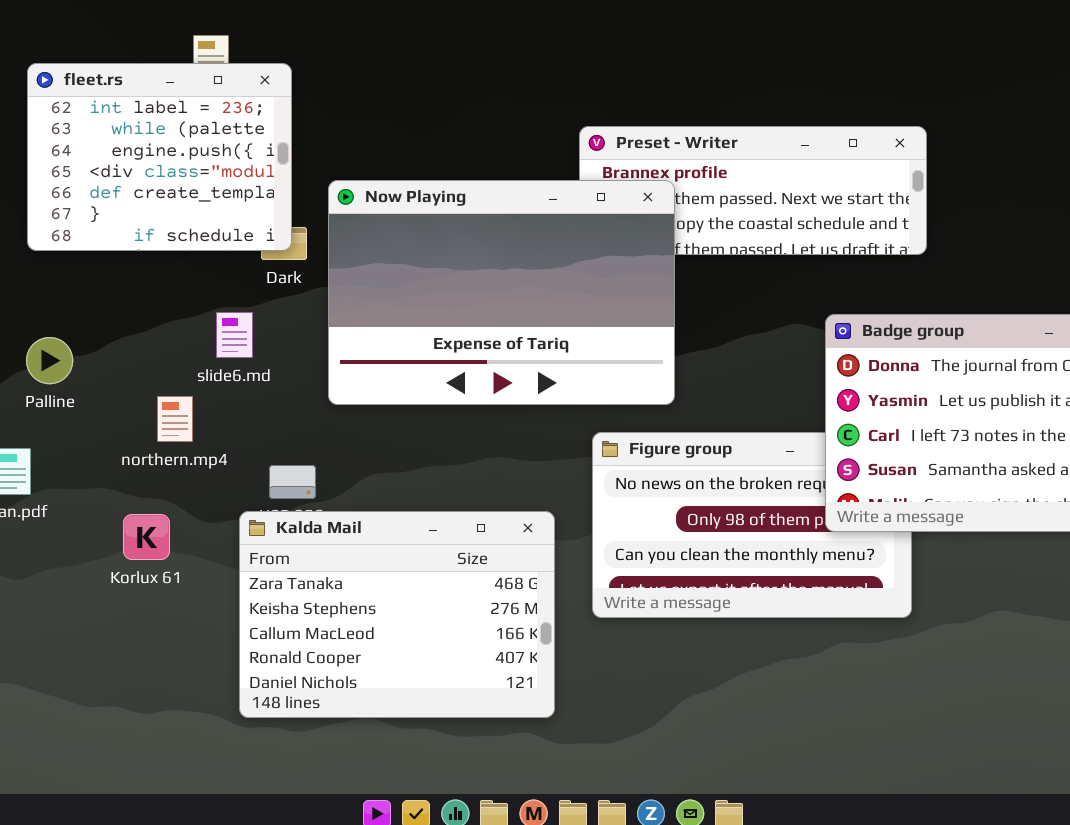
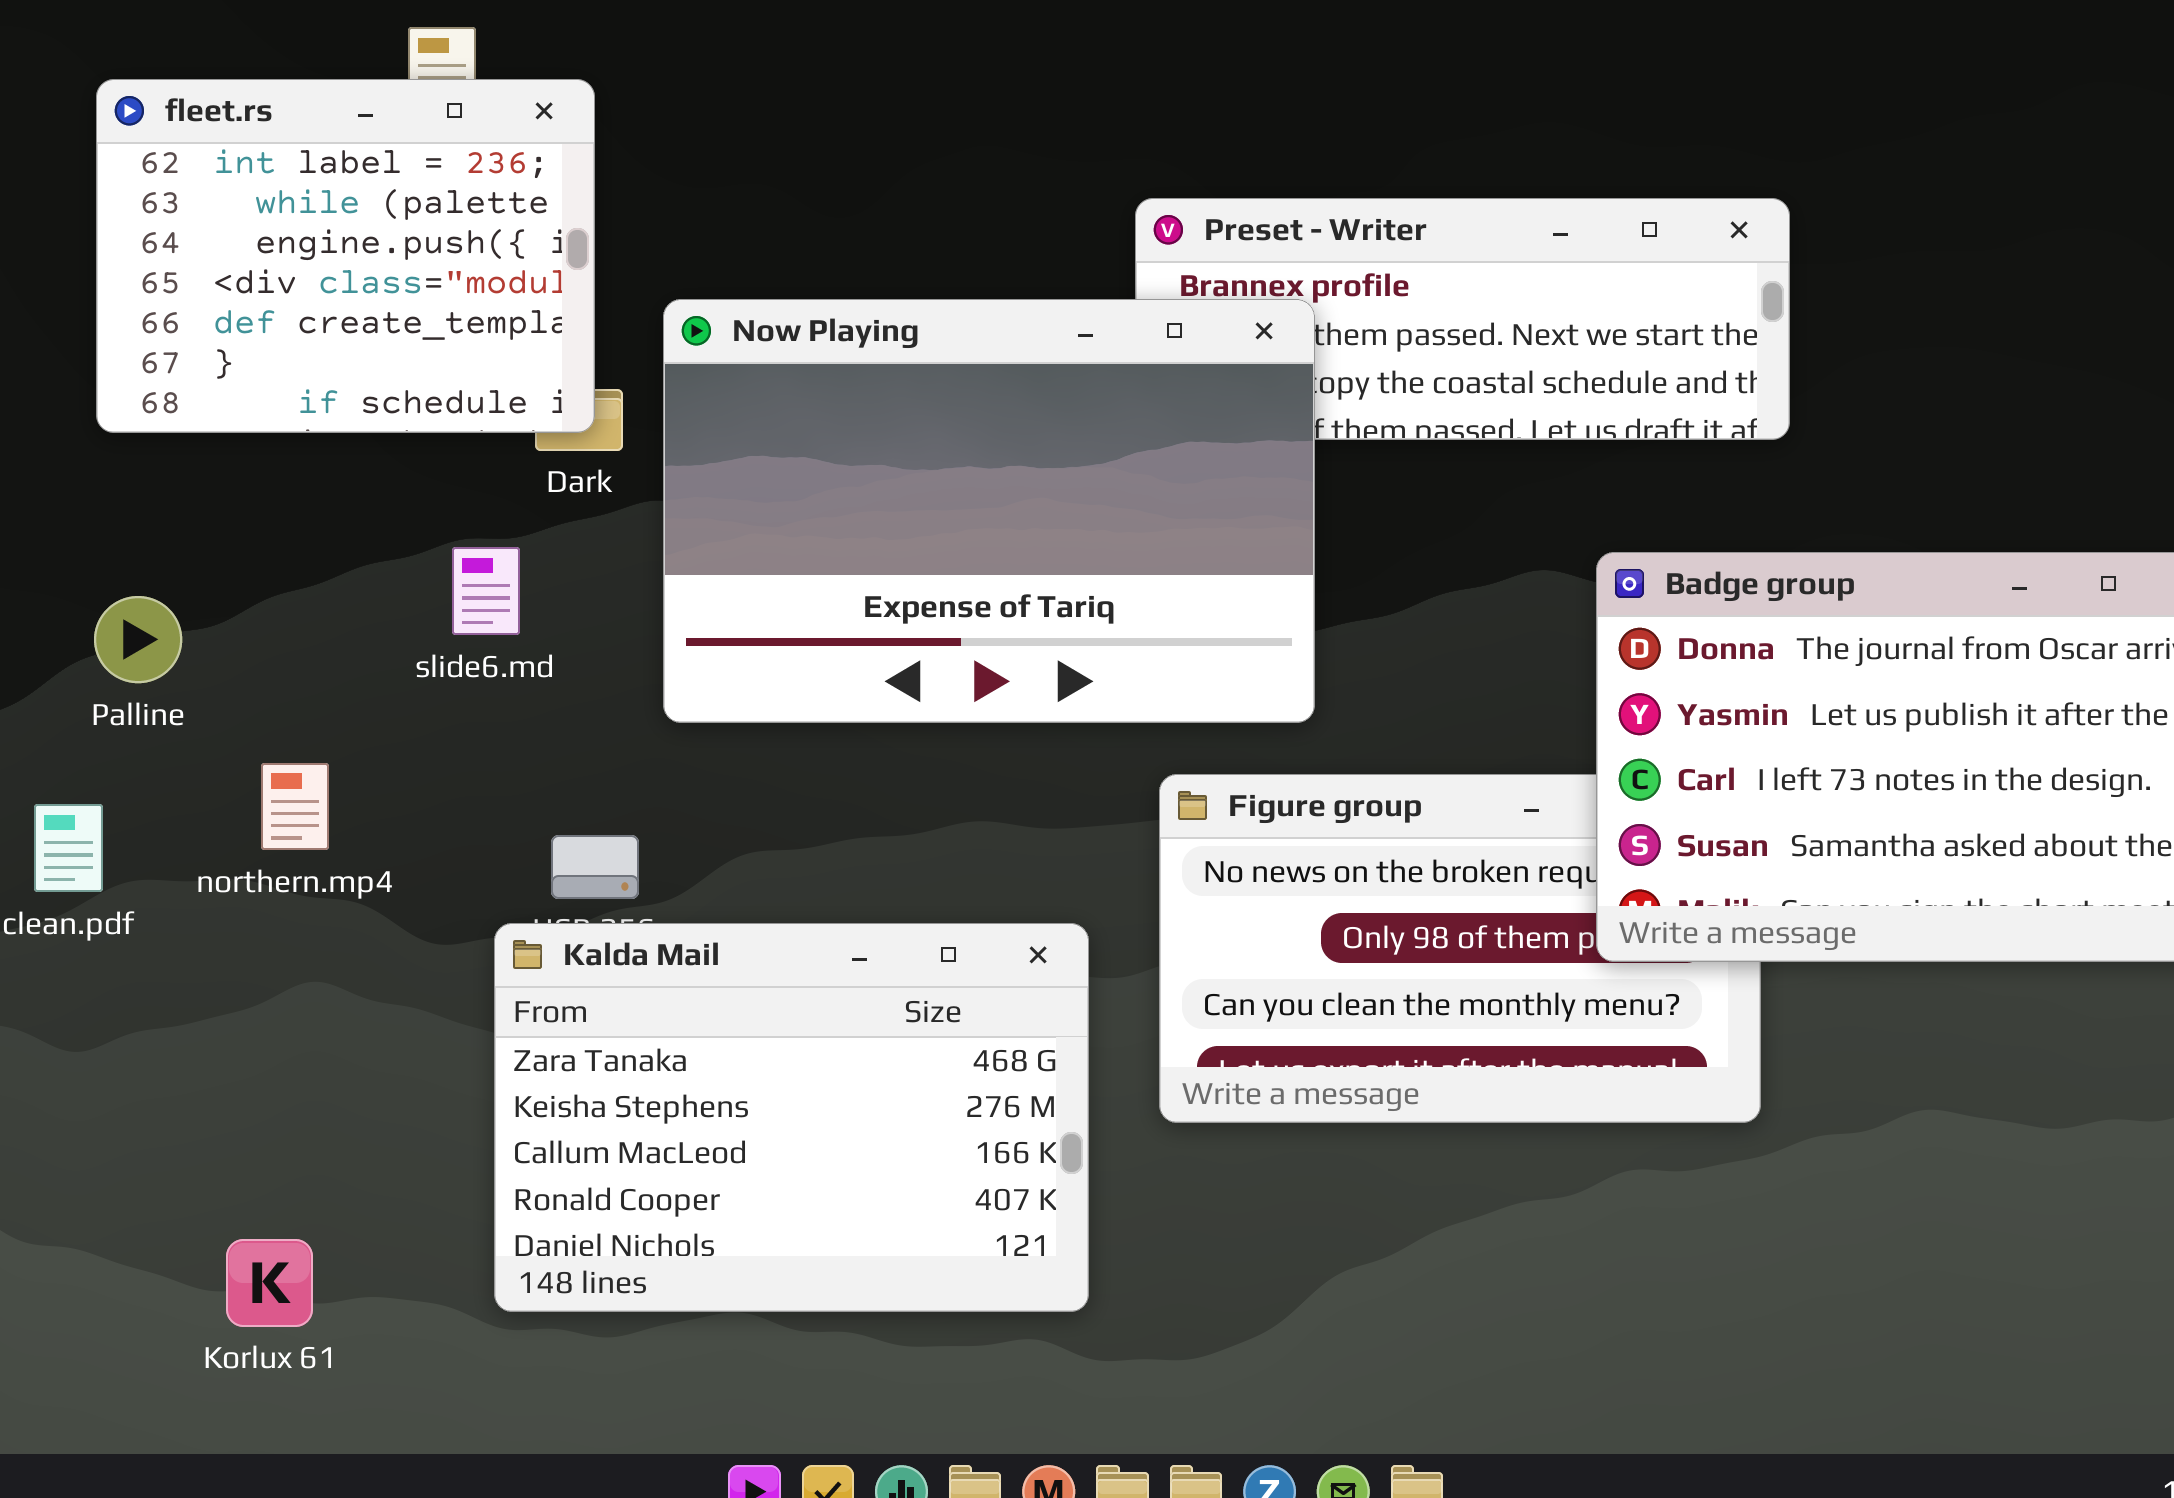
northern.mp4: [157,396,193,442] -> [261,763,329,850], moved
Korlux 61: [123,514,170,560] -> [226,1239,313,1327], moved

